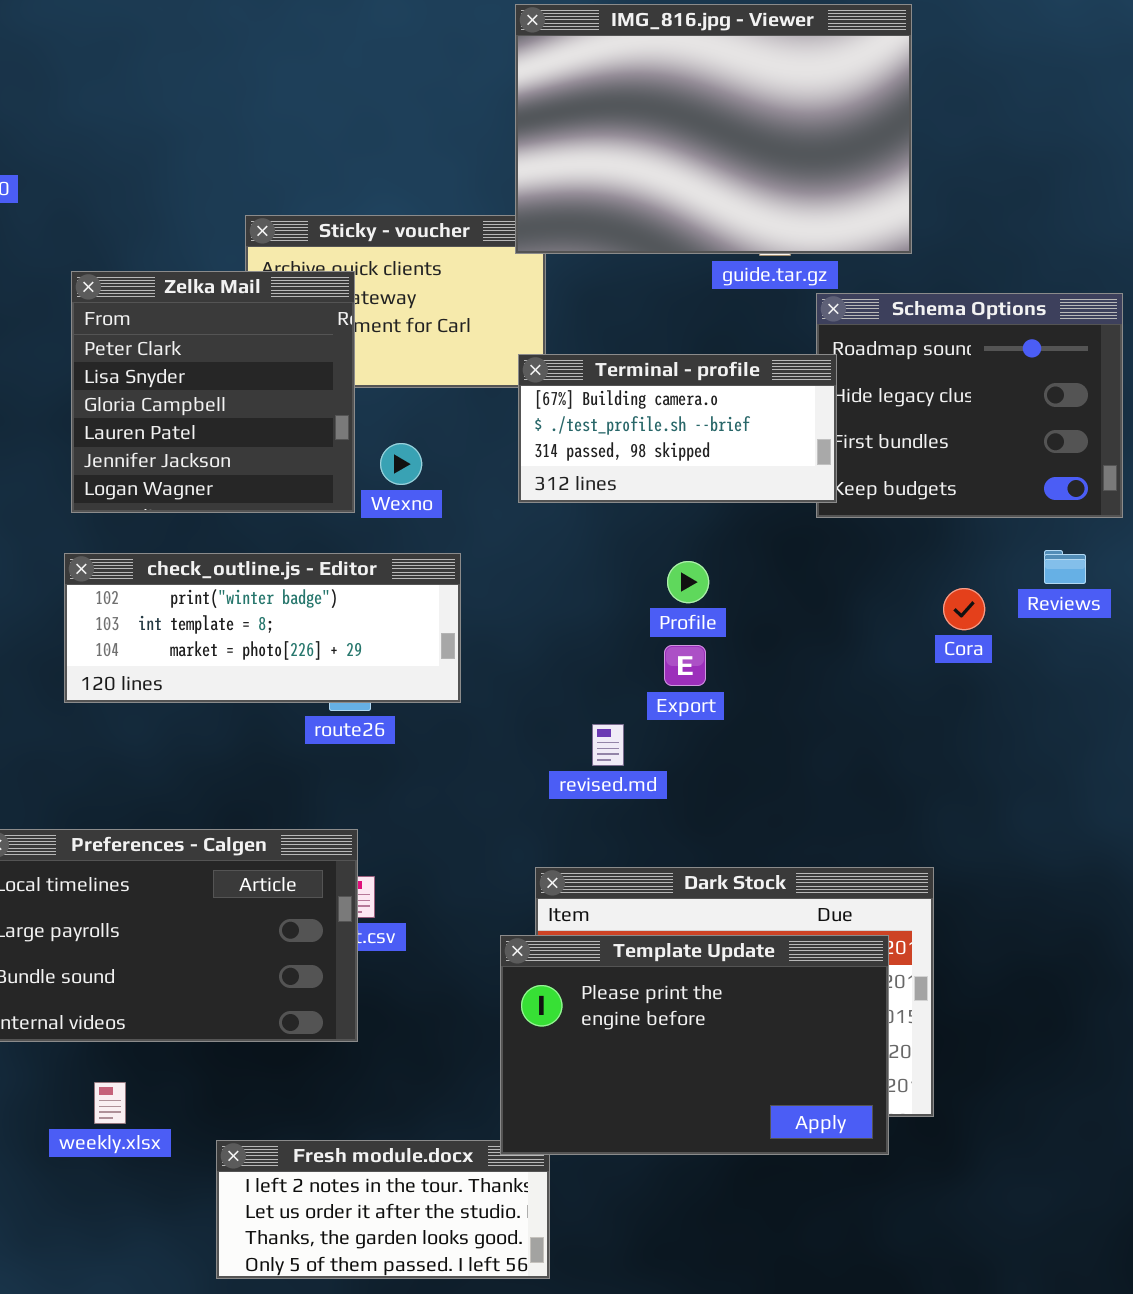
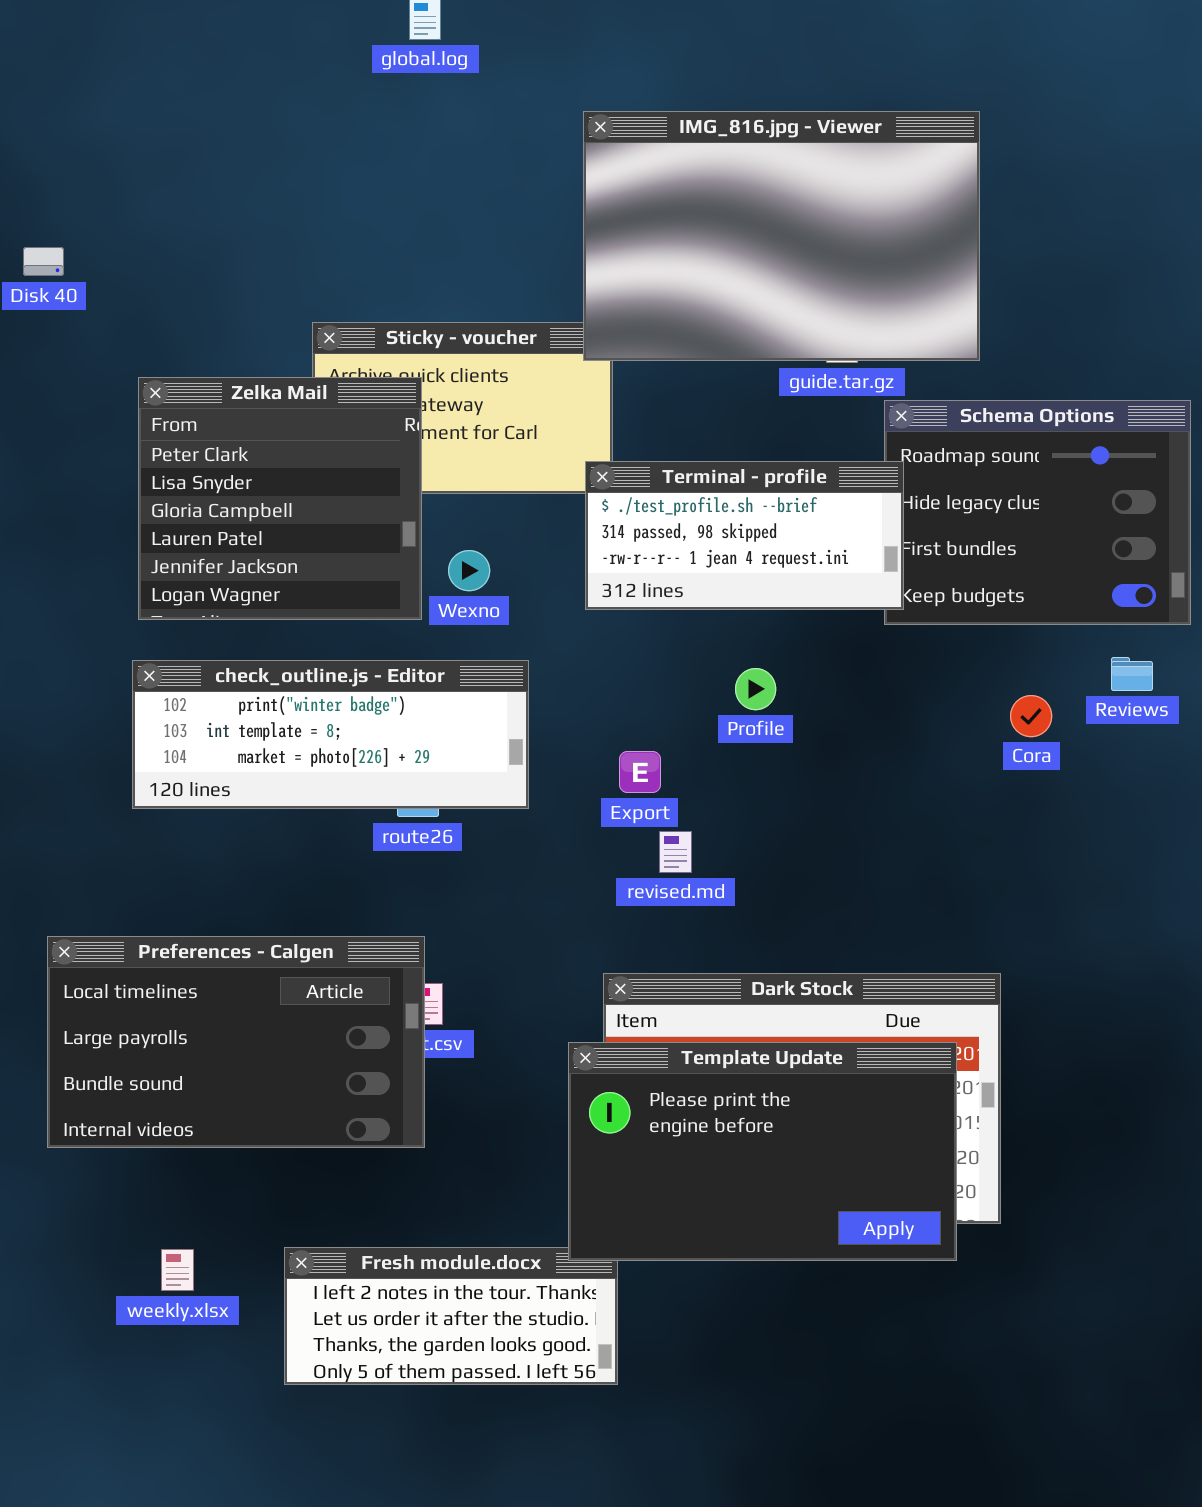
Terminal - profile: [518,354,837,503] -> [585,461,904,610], scrolled down 1 row
Export: [664,645,706,686] -> [619,751,661,793], moved
weekly.xlsx: [94,1082,126,1124] -> [161,1249,194,1291], moved

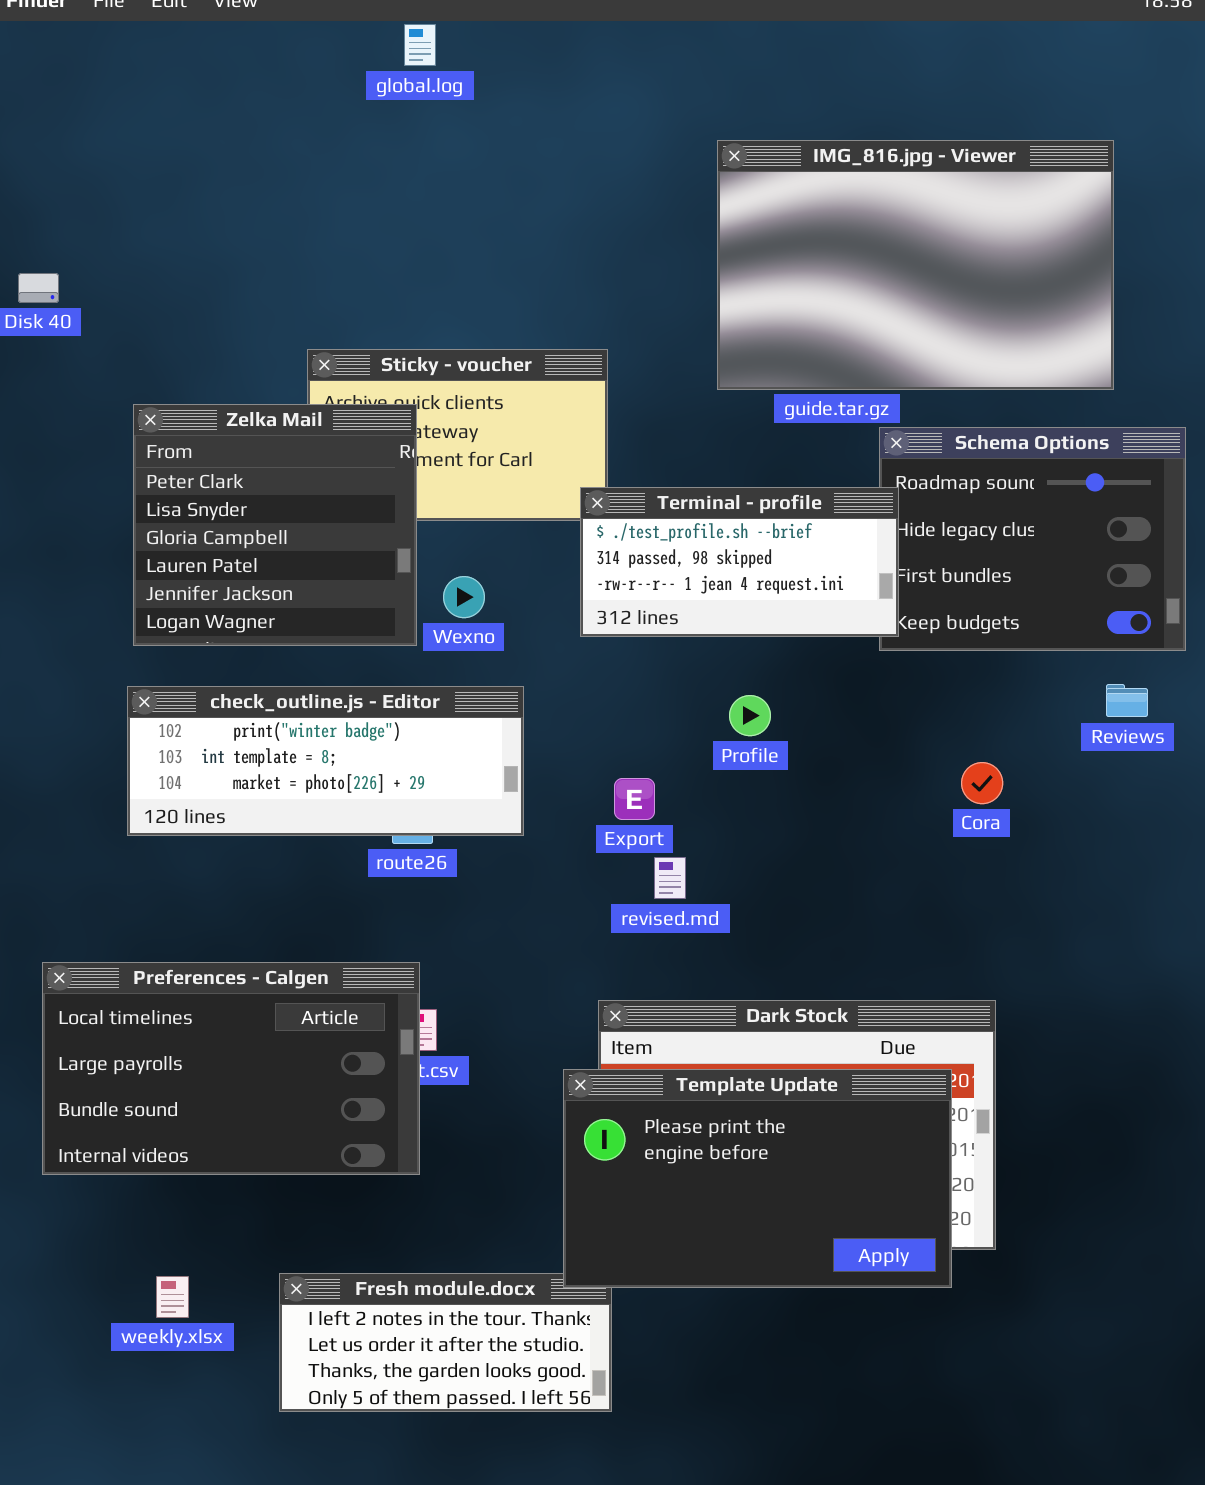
IMG_816.jpg - Viewer: [583,111,980,361] -> [717,140,1114,390], moved
Cora: [1010,695,1052,737] -> [961,762,1003,804], moved

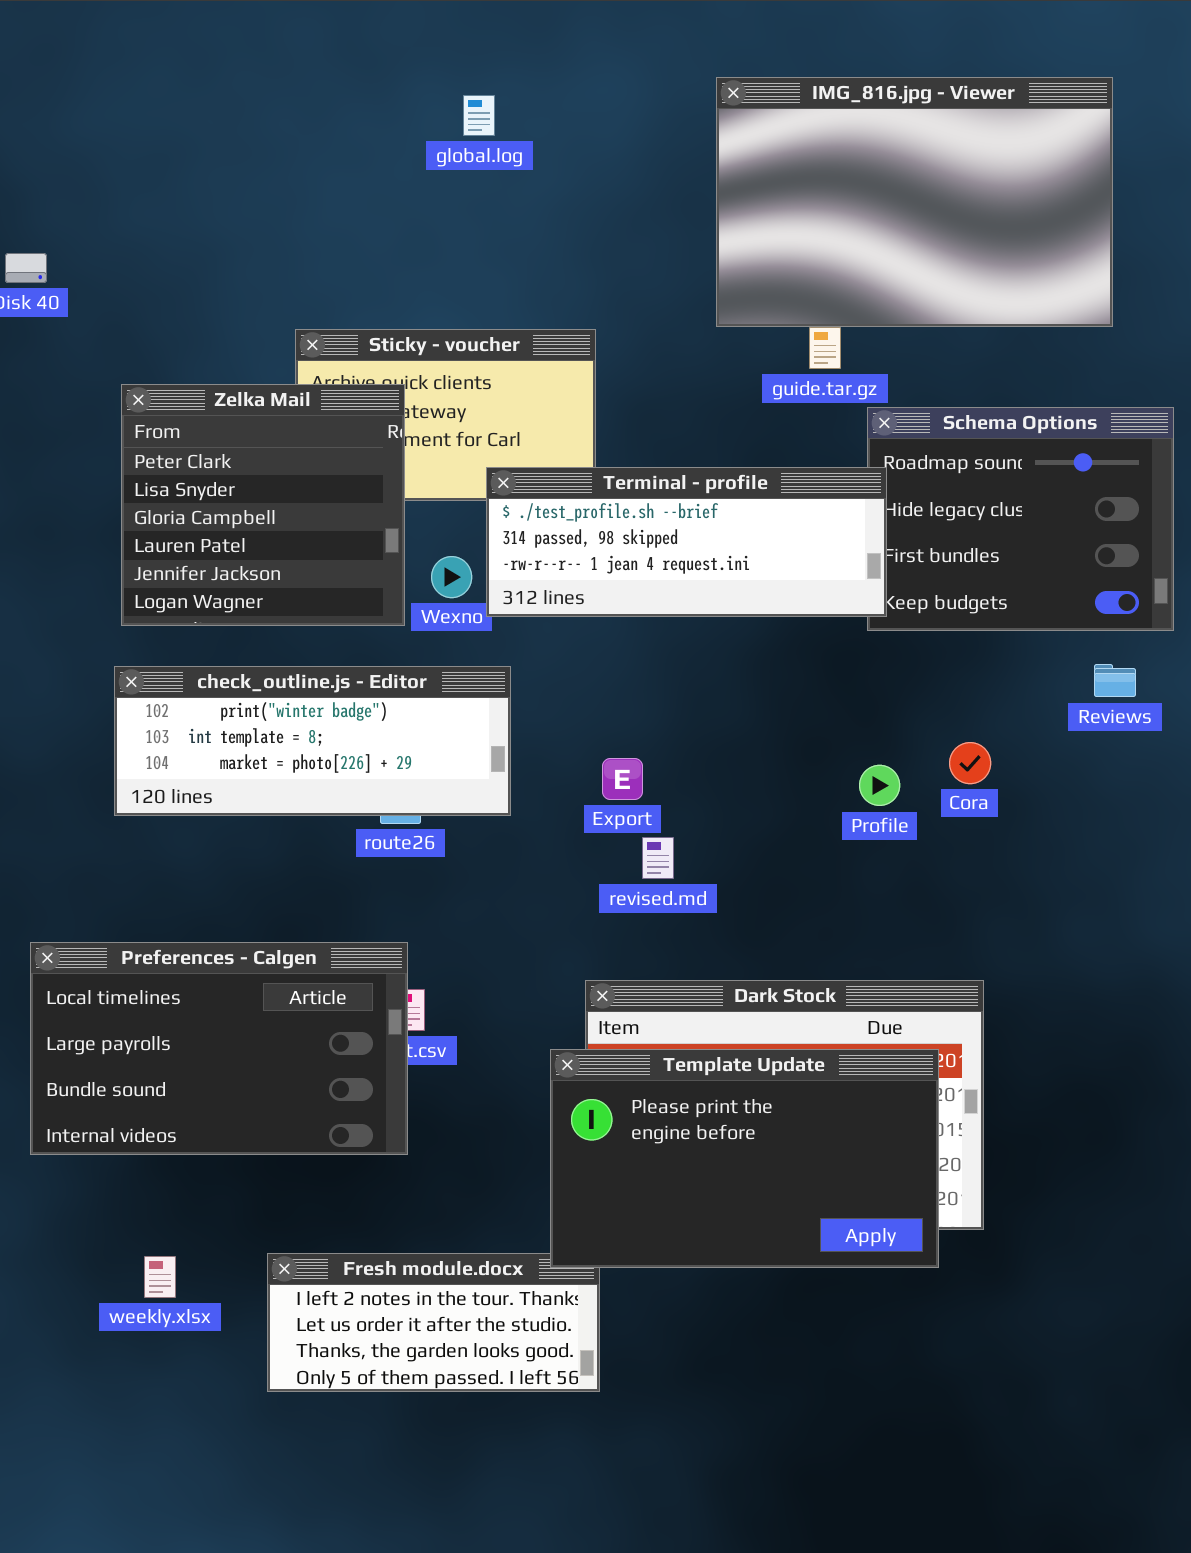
global.log: [404,24,436,66] -> [463,95,495,136], moved
IMG_816.jpg - Viewer: [717,140,1114,390] -> [716,77,1113,327], moved
Terminal - profile: [580,487,899,637] -> [486,467,887,617], resized
Profile: [729,695,771,736] -> [859,765,900,806], moved

